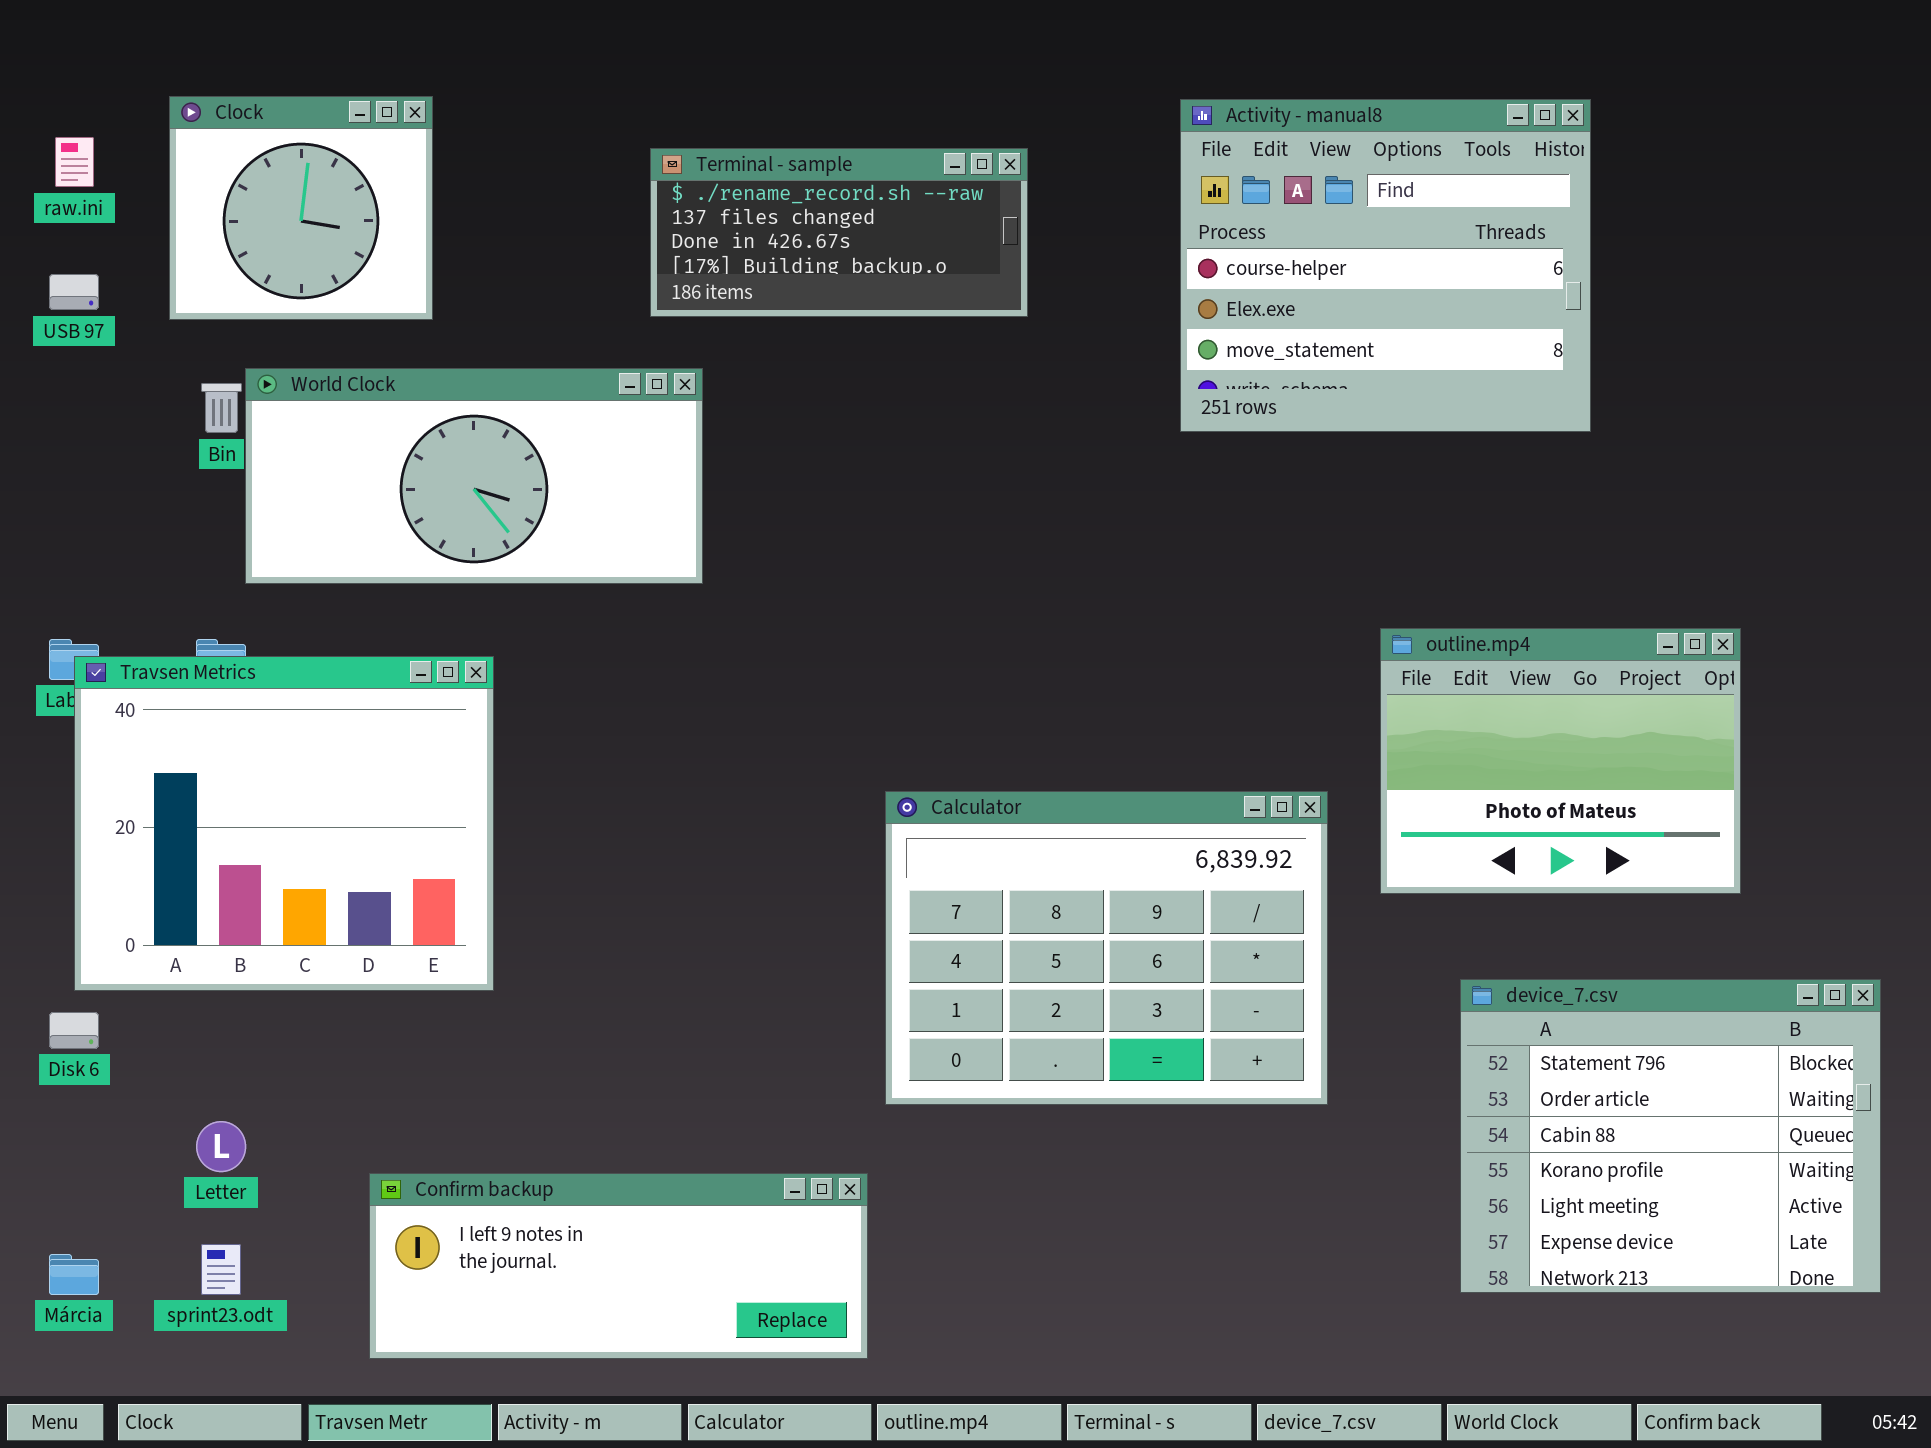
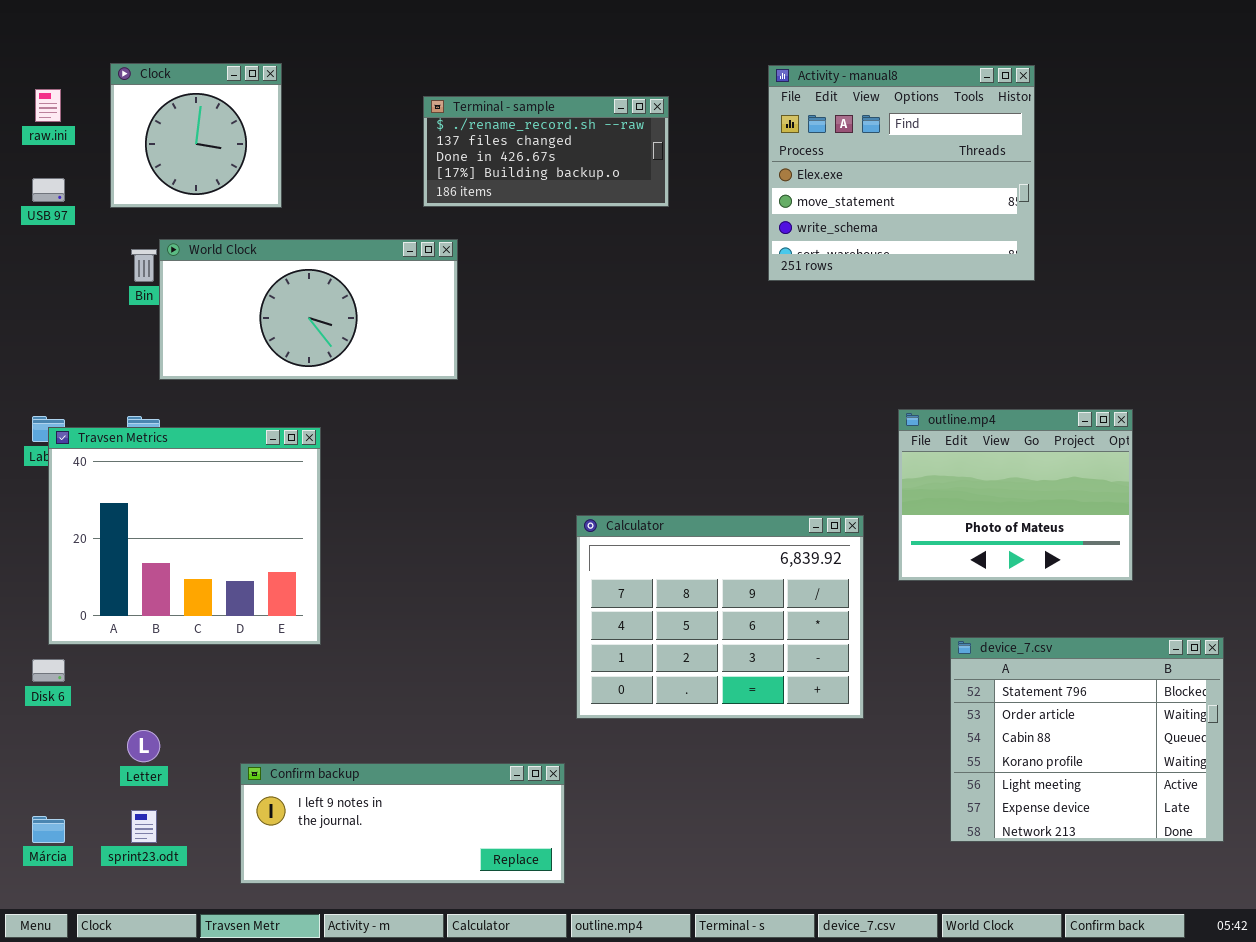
Activity - manual8: [1180,99,1591,432] -> [768,65,1035,281], scrolled down 1 row

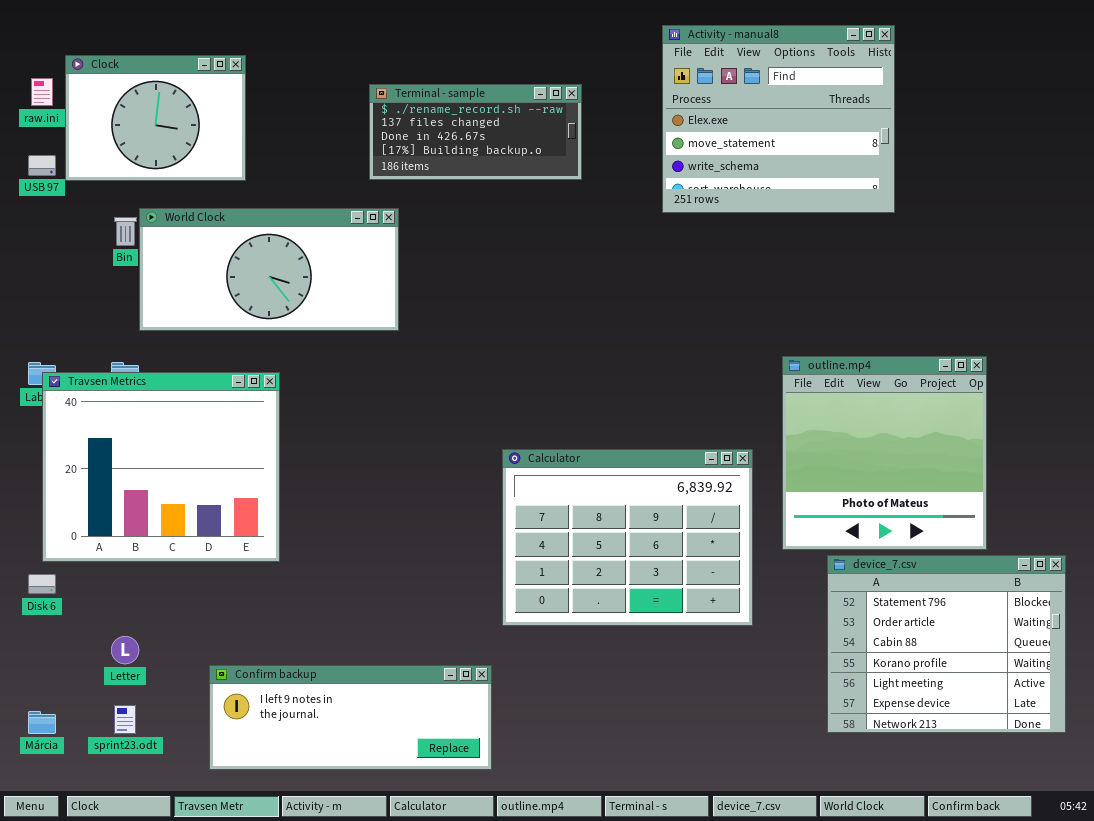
Clock: [110,63,282,208] -> [65,55,246,181], resized
Activity - manual8: [768,65,1035,281] -> [662,25,895,213], moved
outline.mp4: [898,409,1133,581] -> [782,356,987,550], resized

